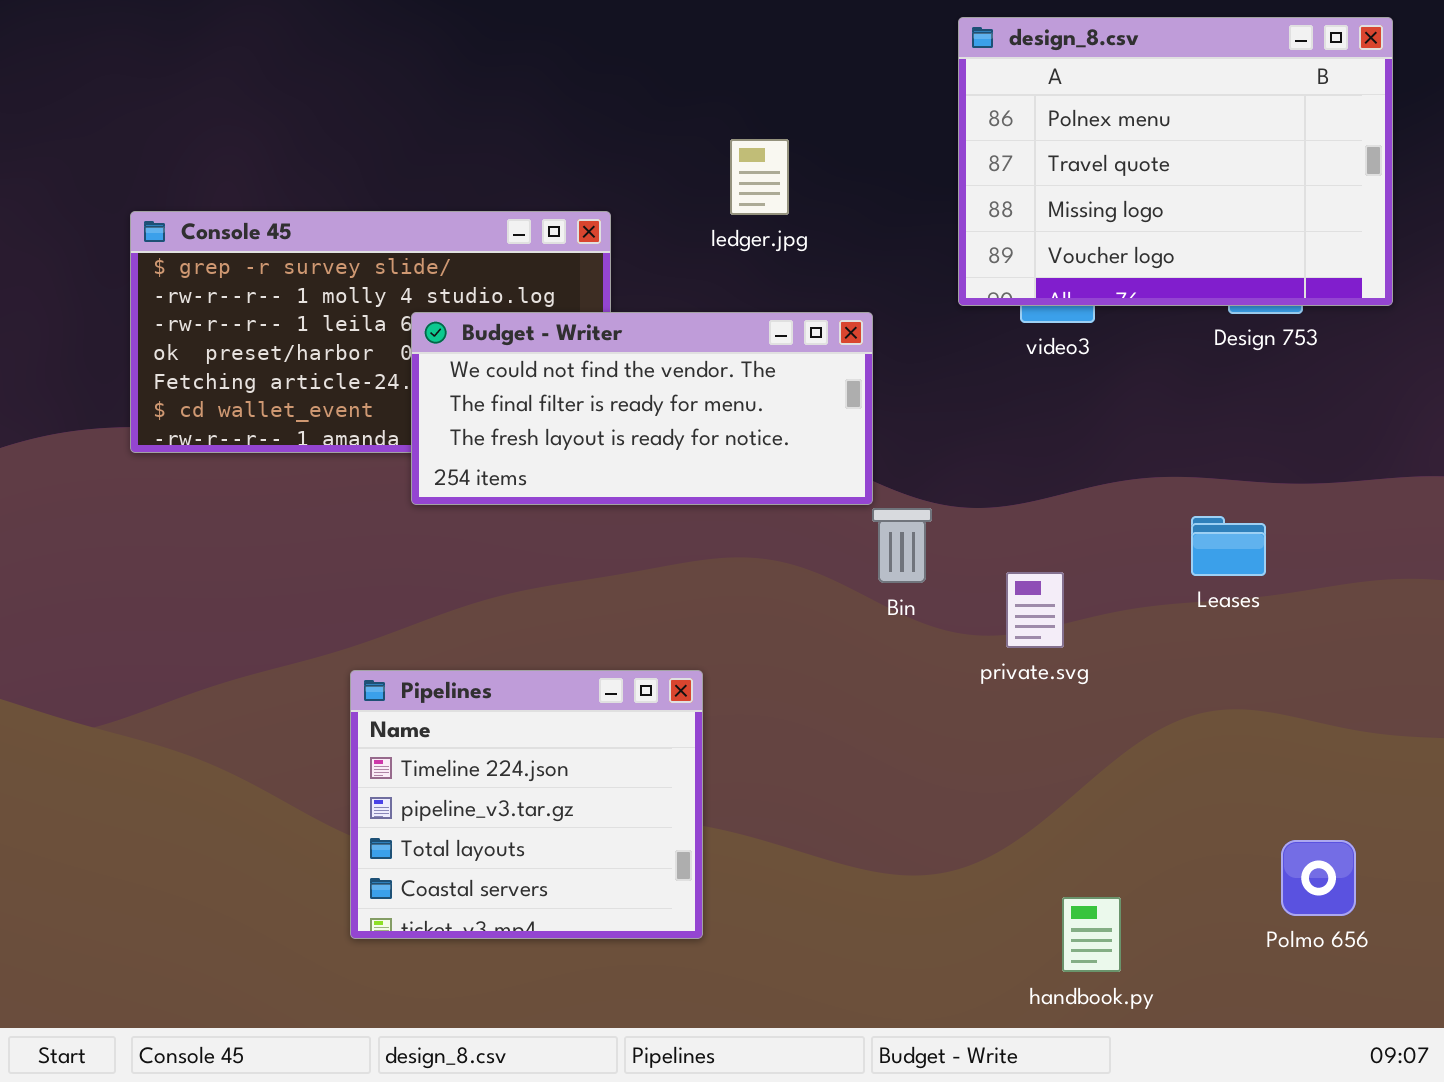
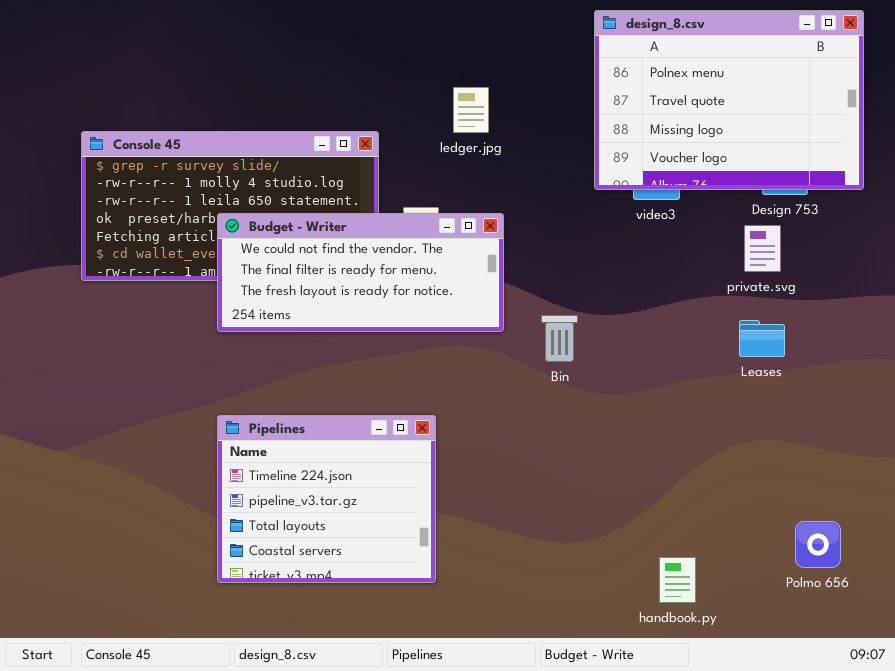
Budget - Writer: [411,312,873,505] -> [217,213,504,332], moved
private.svg: [1006,572,1064,648] -> [744,225,781,272], moved

